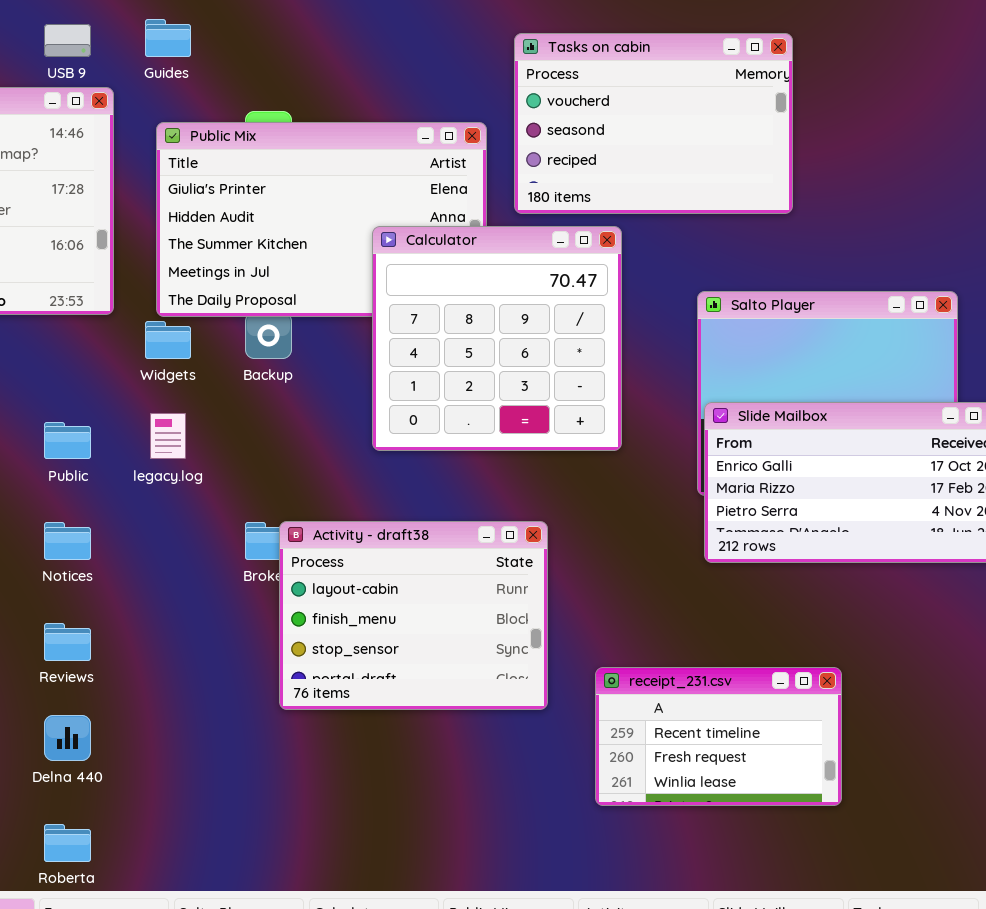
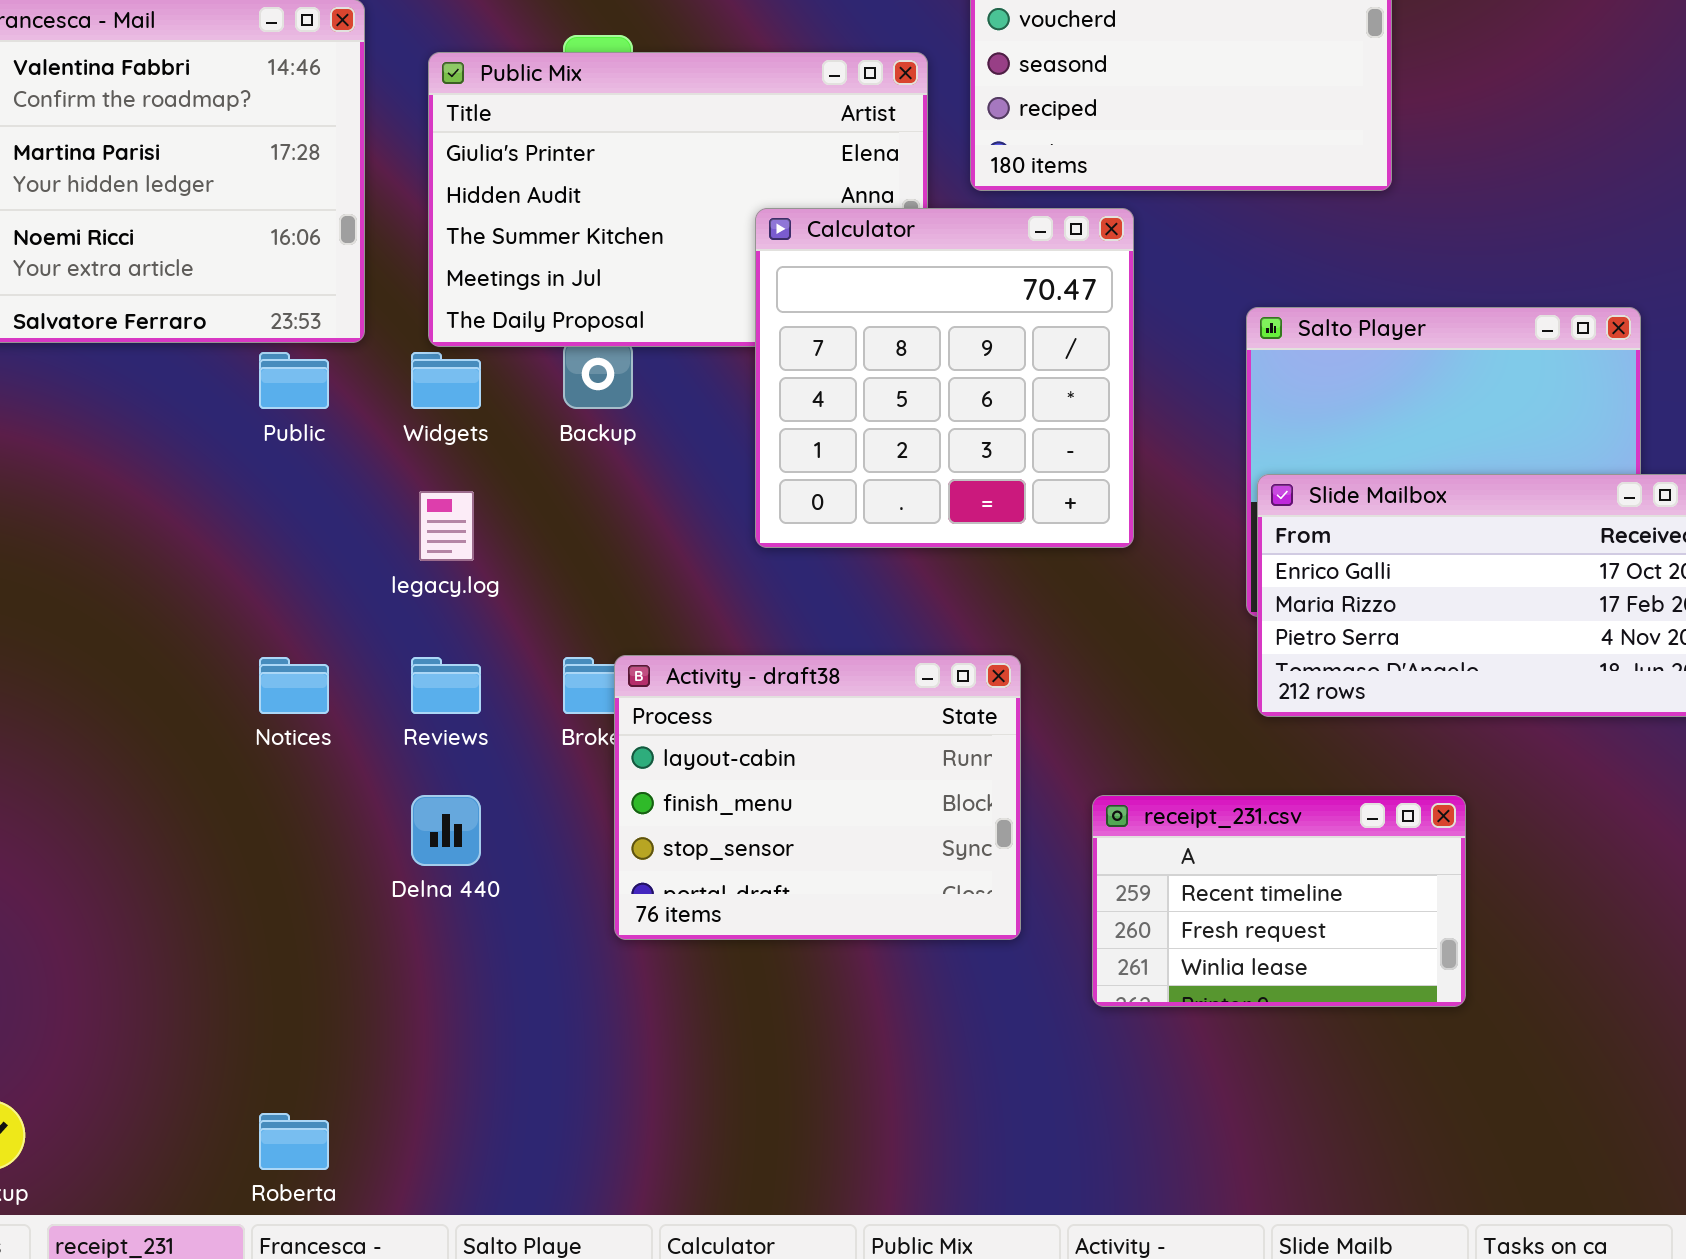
Public: [44,422,91,459] -> [259,352,329,409], moved
Reviews: [44,623,91,661] -> [411,657,481,714], moved
receipt_231.csv: [595,667,842,806] -> [1092,795,1466,1007], moved
Delna 440: [44,715,91,761] -> [411,795,481,866], moved

